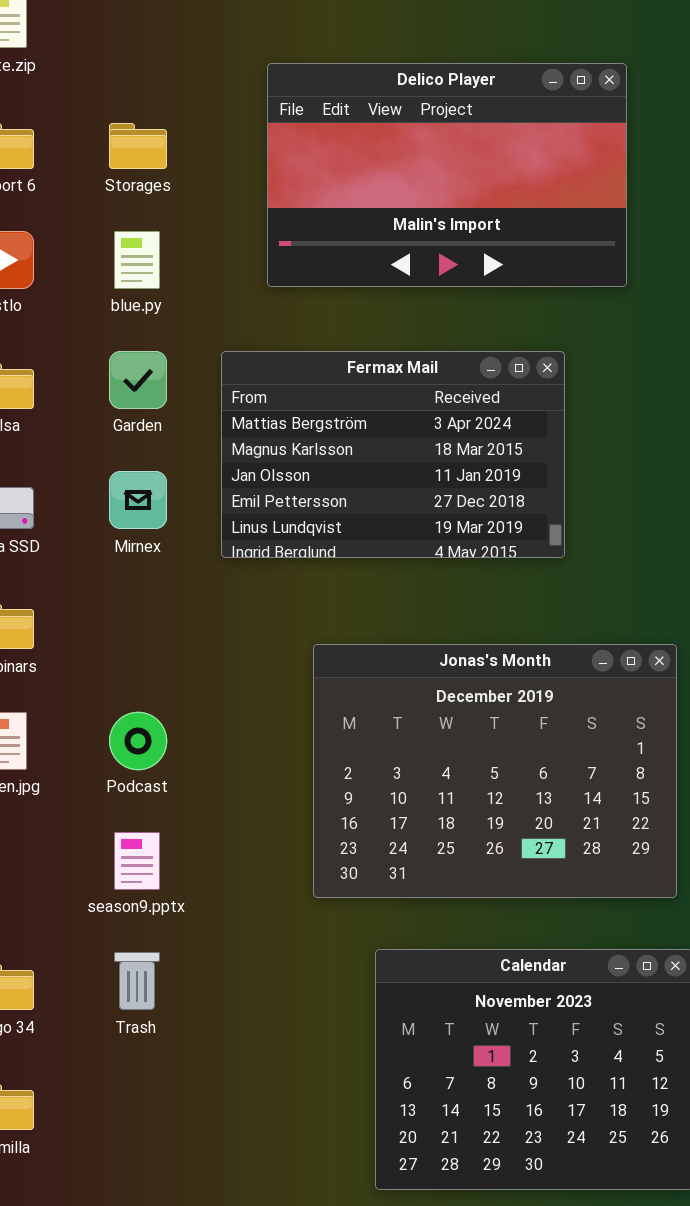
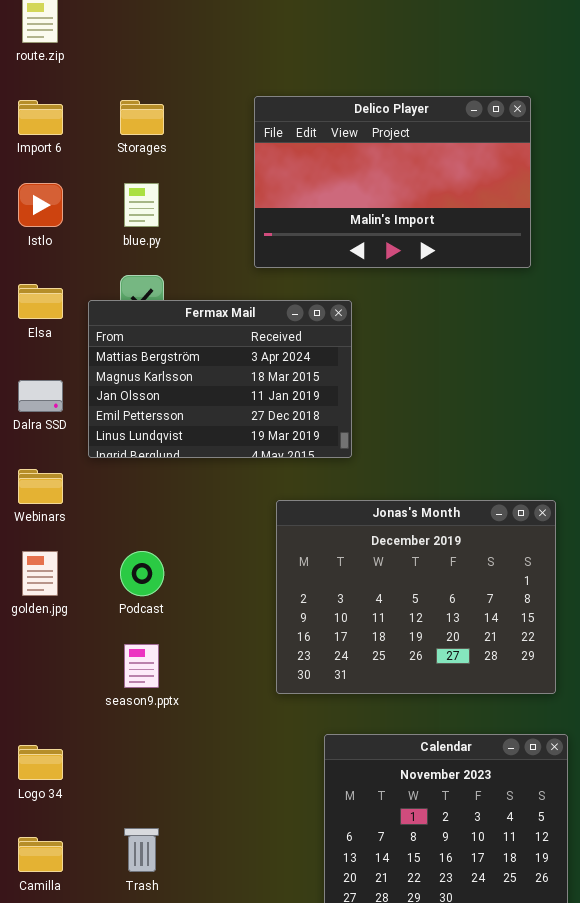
Delico Player: [267,63,627,287] -> [254,96,531,268], moved
Fermax Mail: [221,351,565,558] -> [88,300,352,458], moved
Trash: [114,952,160,1010] -> [124,828,159,872], moved

